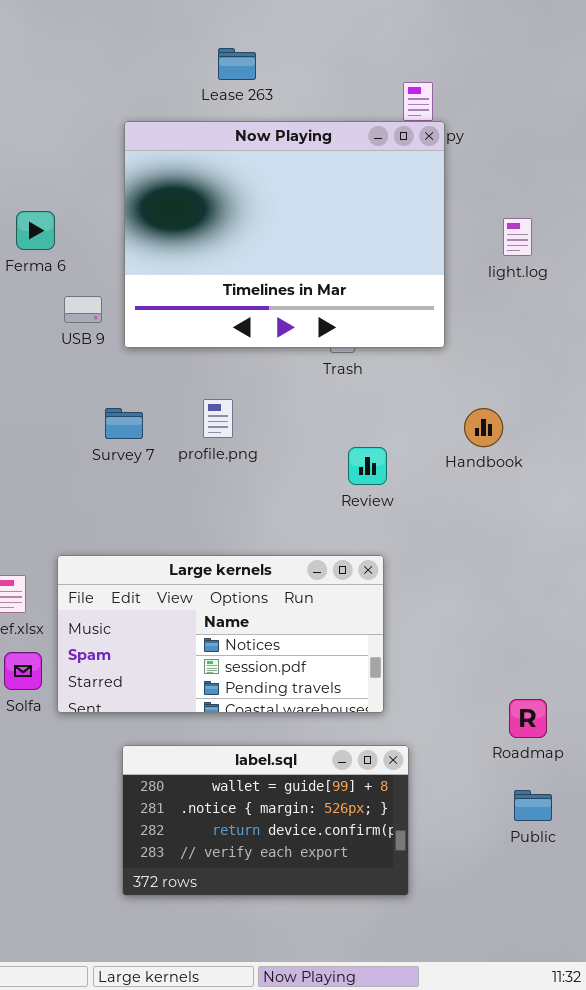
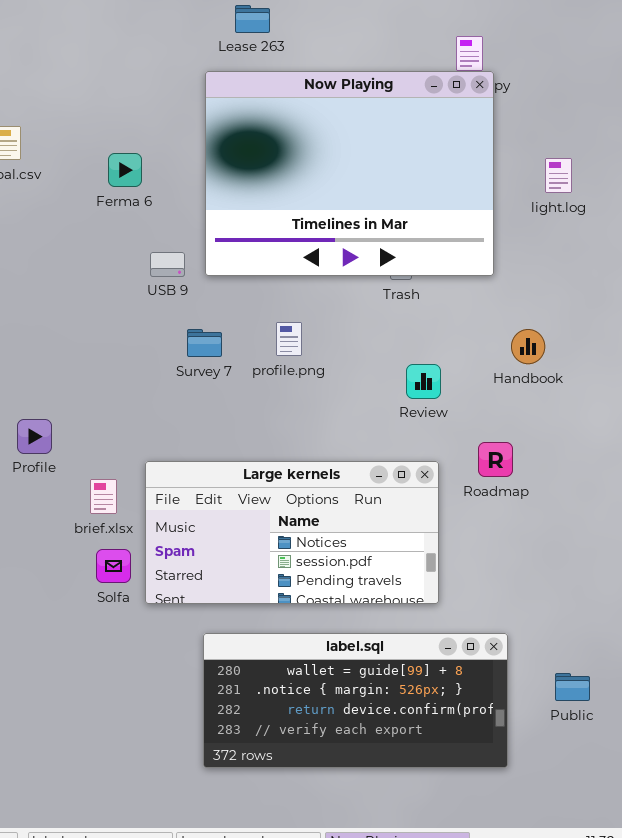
Lease 263: [218,48,256,80] -> [235,5,270,33], moved
USB 9: [64,296,102,323] -> [150,252,185,277], moved
Roadmap: [509,699,547,738] -> [478,442,513,477], moved
label.sql: [122,745,409,896] -> [203,633,508,768], resized

